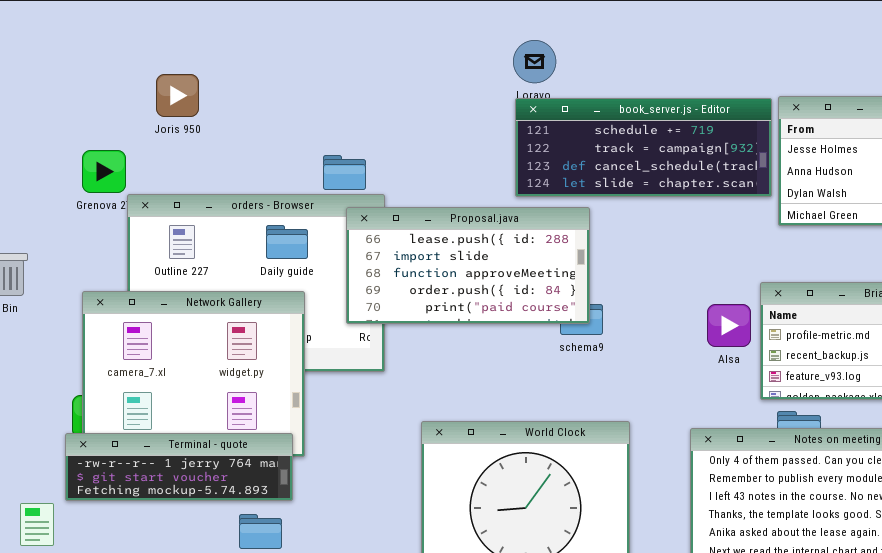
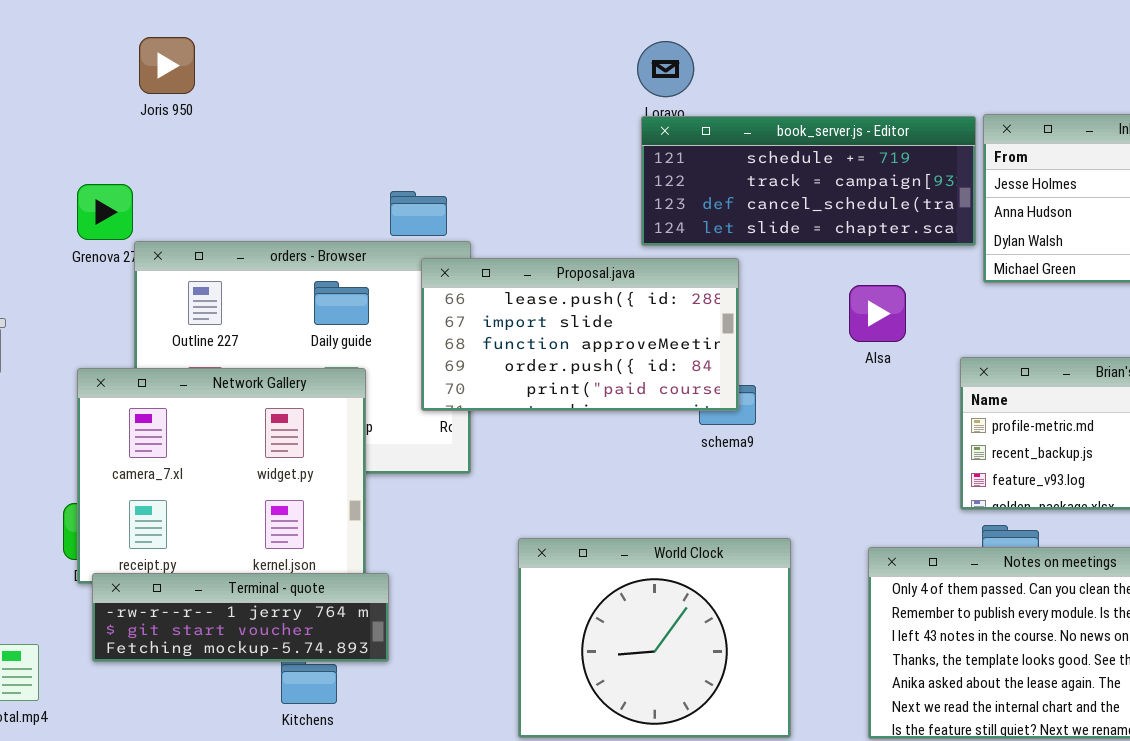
Joris 950: [156,74,199,117] -> [139,37,195,94], moved
Alsa: [707,304,751,347] -> [849,285,906,342], moved
Terminal - quote: [65,433,293,501] -> [92,573,389,662], moved

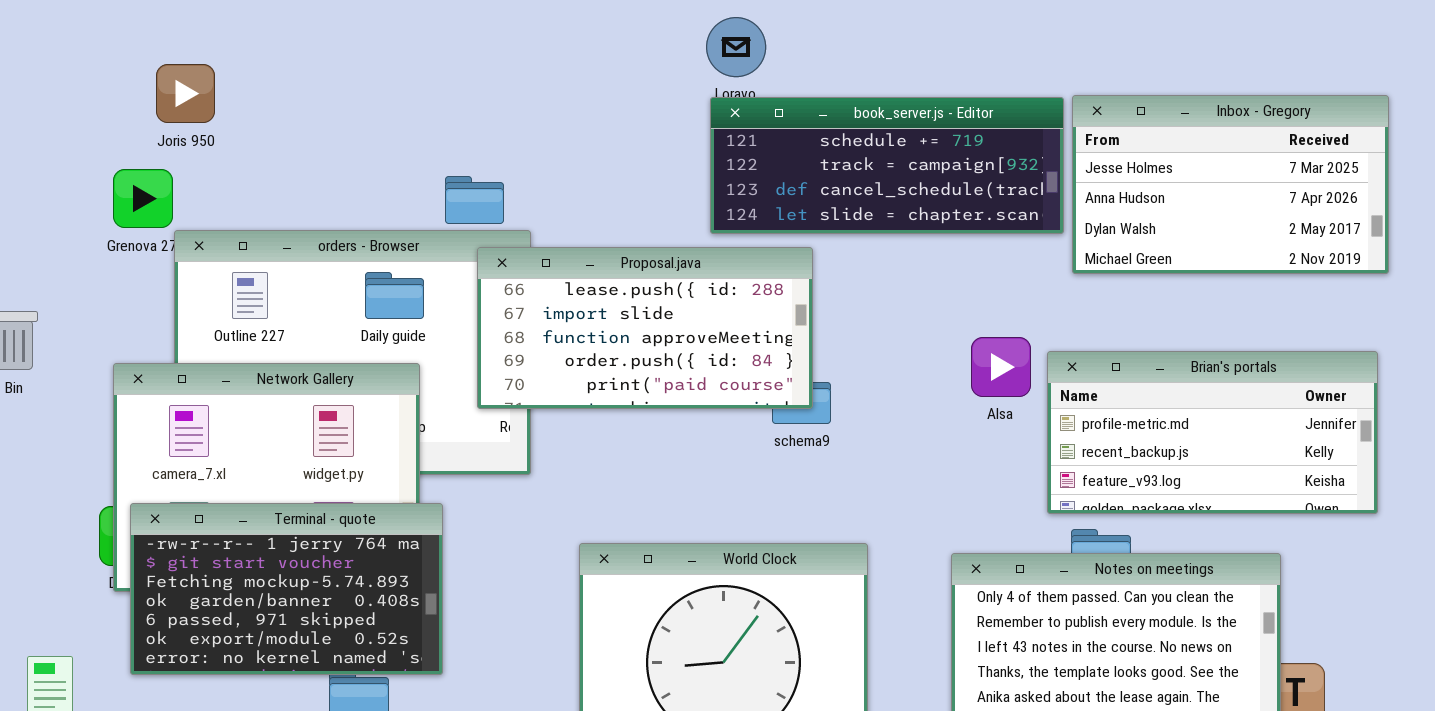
Joris 950: [139,37,195,94] -> [156,64,215,123], moved
Alsa: [849,285,906,342] -> [971,337,1031,397], moved
Terminal - quote: [92,573,389,662] -> [130,503,443,675], resized

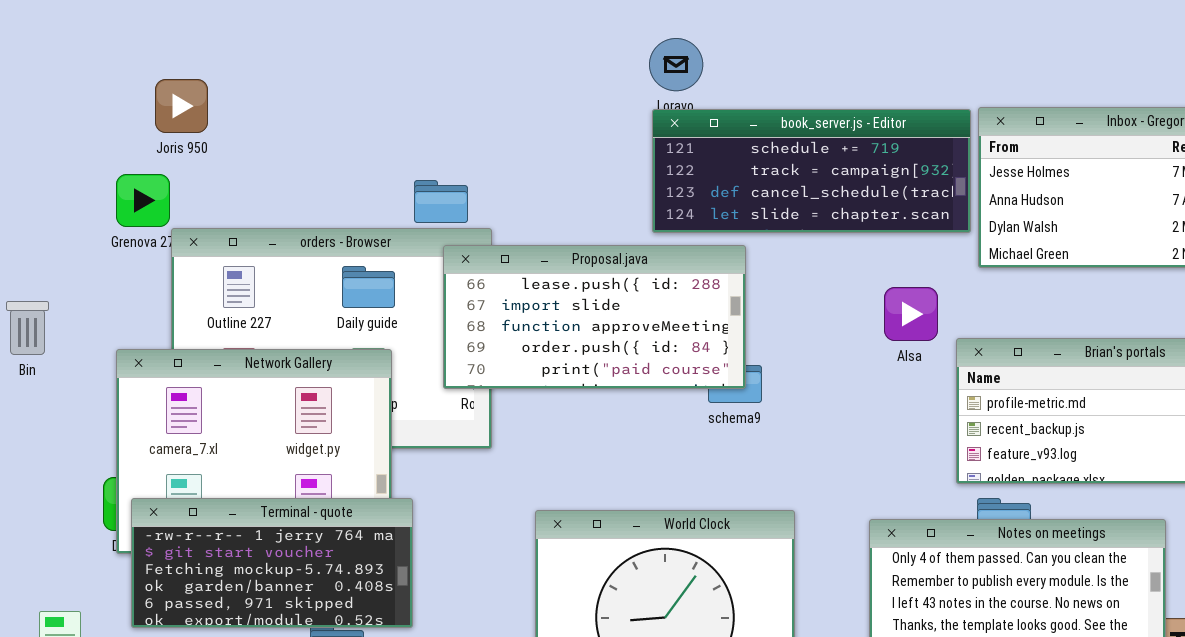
Alsa: [971,337,1031,397] -> [884,287,938,341], moved
Terminal - quote: [130,503,443,675] -> [131,498,413,628], resized

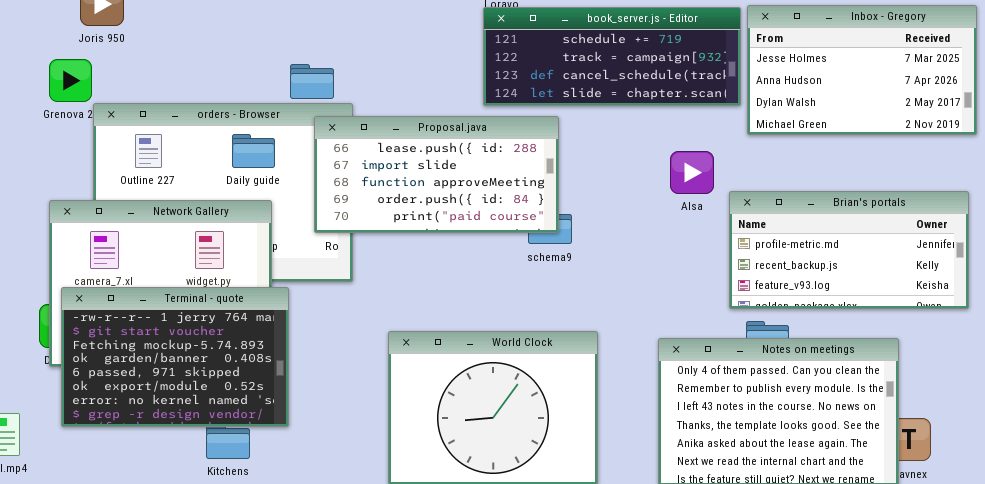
Terminal - quote: [131,498,413,628] -> [61,287,289,427], resized

